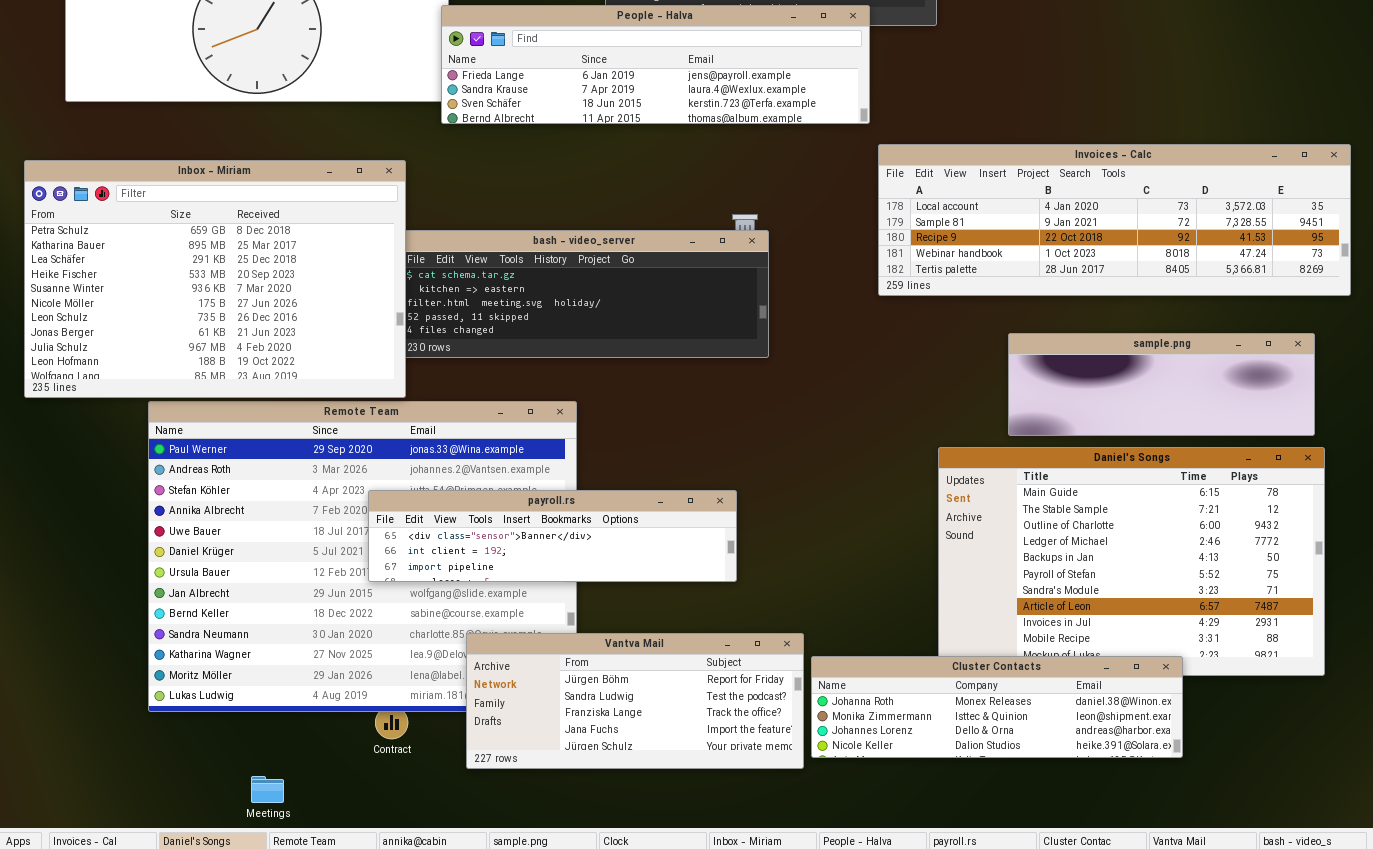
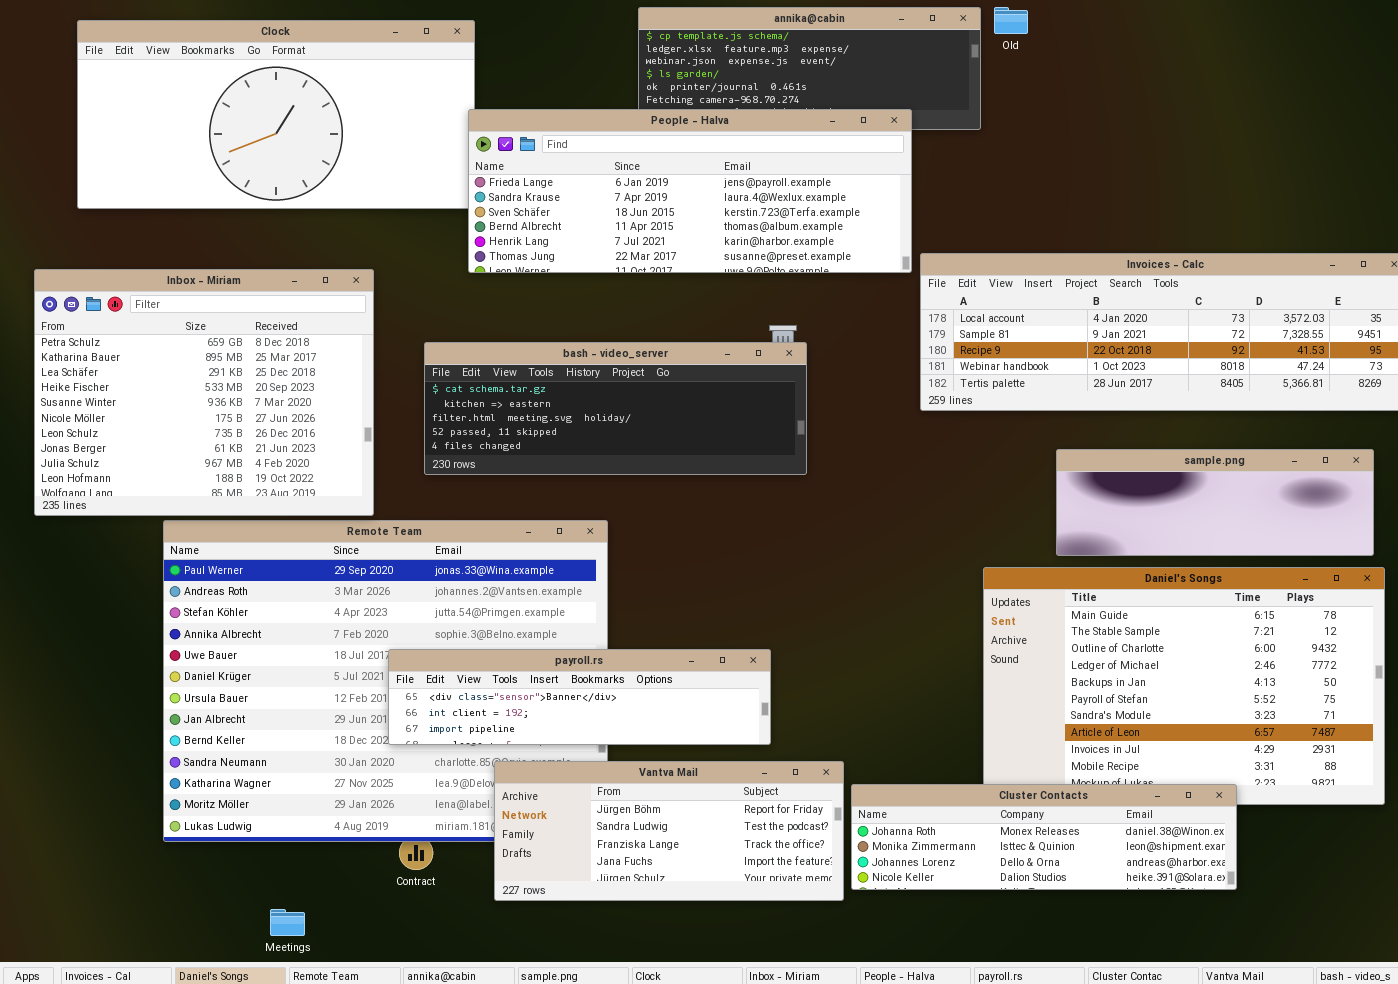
People - Halva: [441,5,870,124] -> [468,109,912,273], resized
Inbox - Miriam: [24,160,406,398] -> [34,269,374,516], resized
payroll.rs: [368,490,737,582] -> [388,649,771,745], moved

